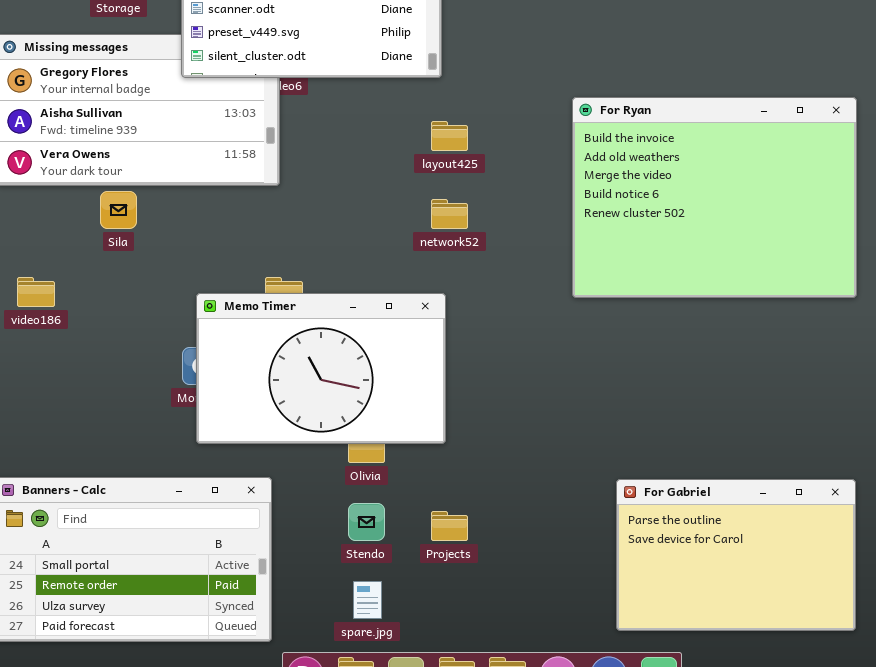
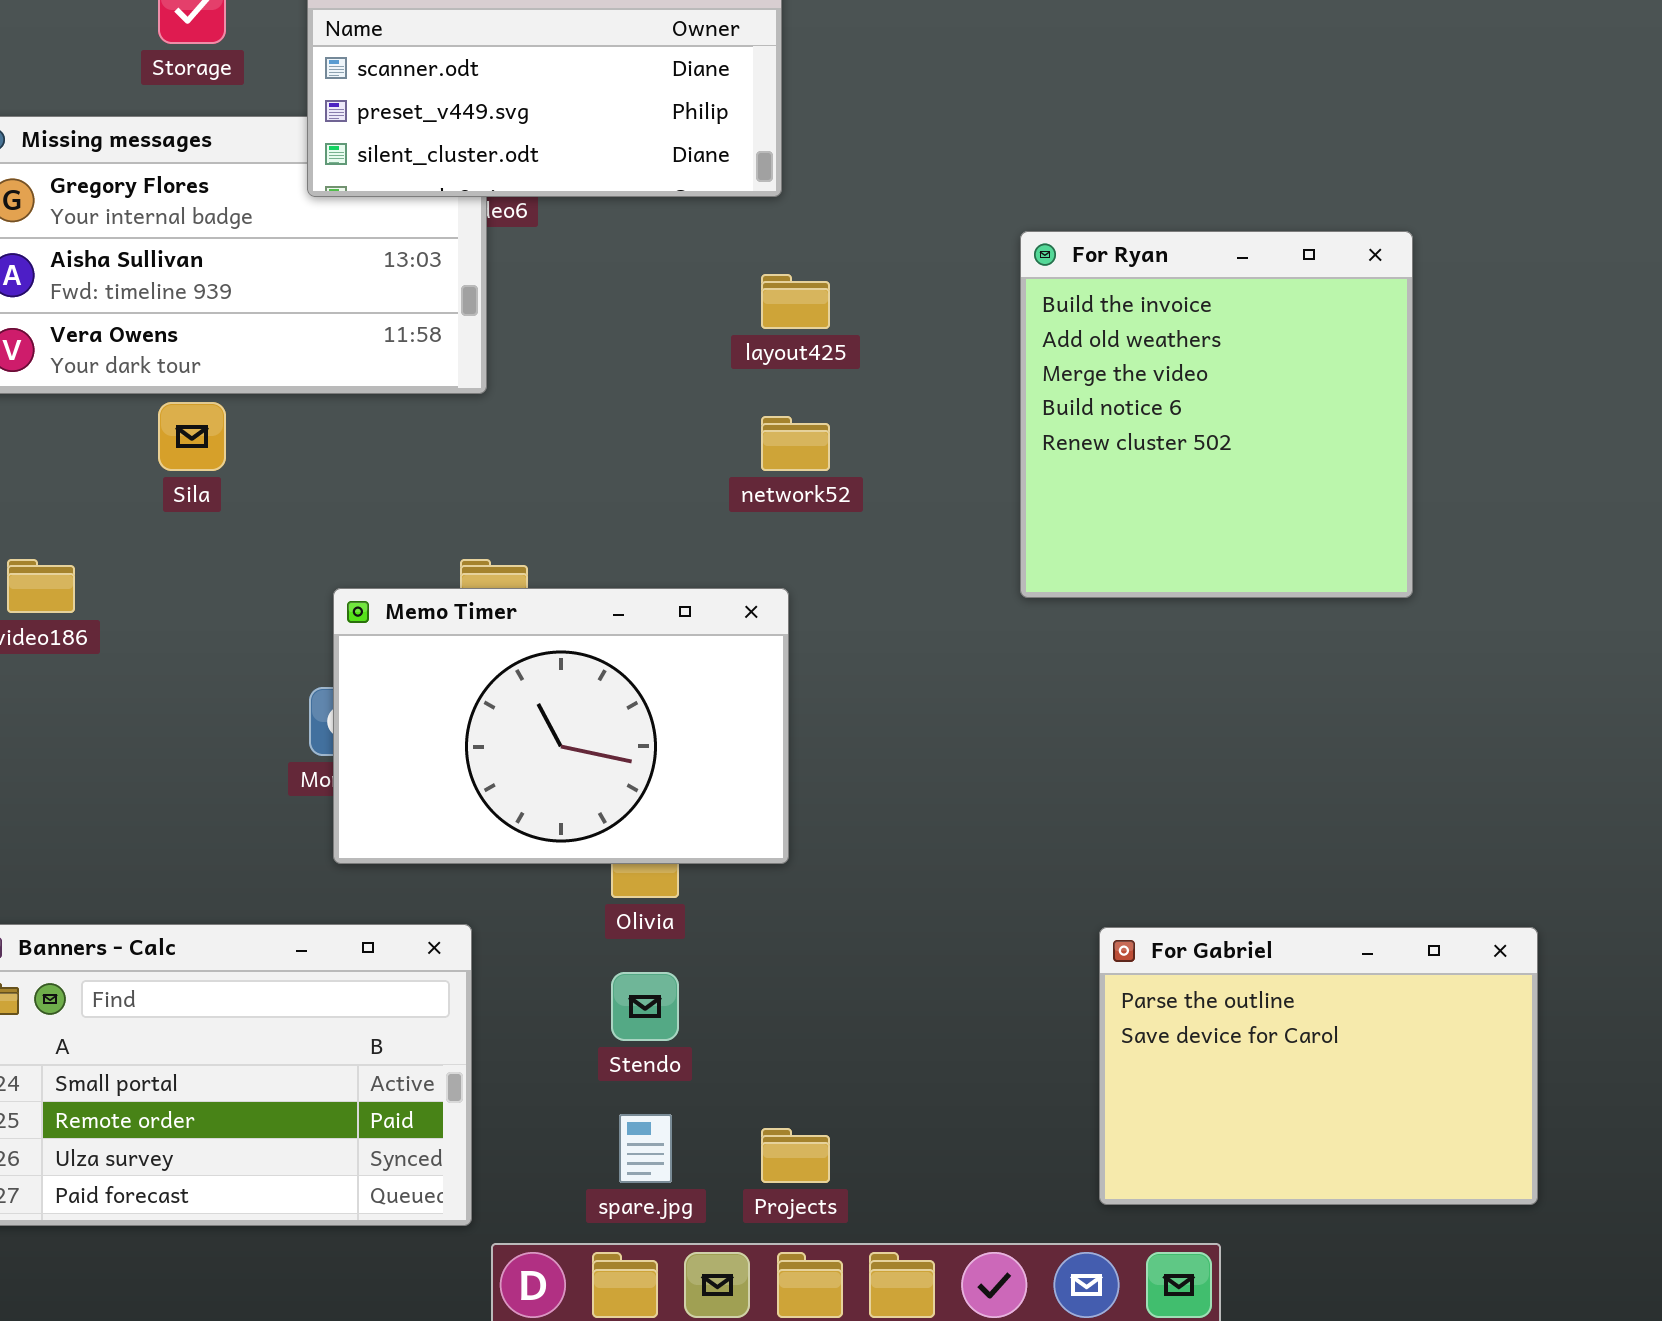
For Ryan: [572,97,857,298] -> [1020,231,1413,598], resized
Projects: [431,511,468,541] -> [761,1128,830,1183], moved

